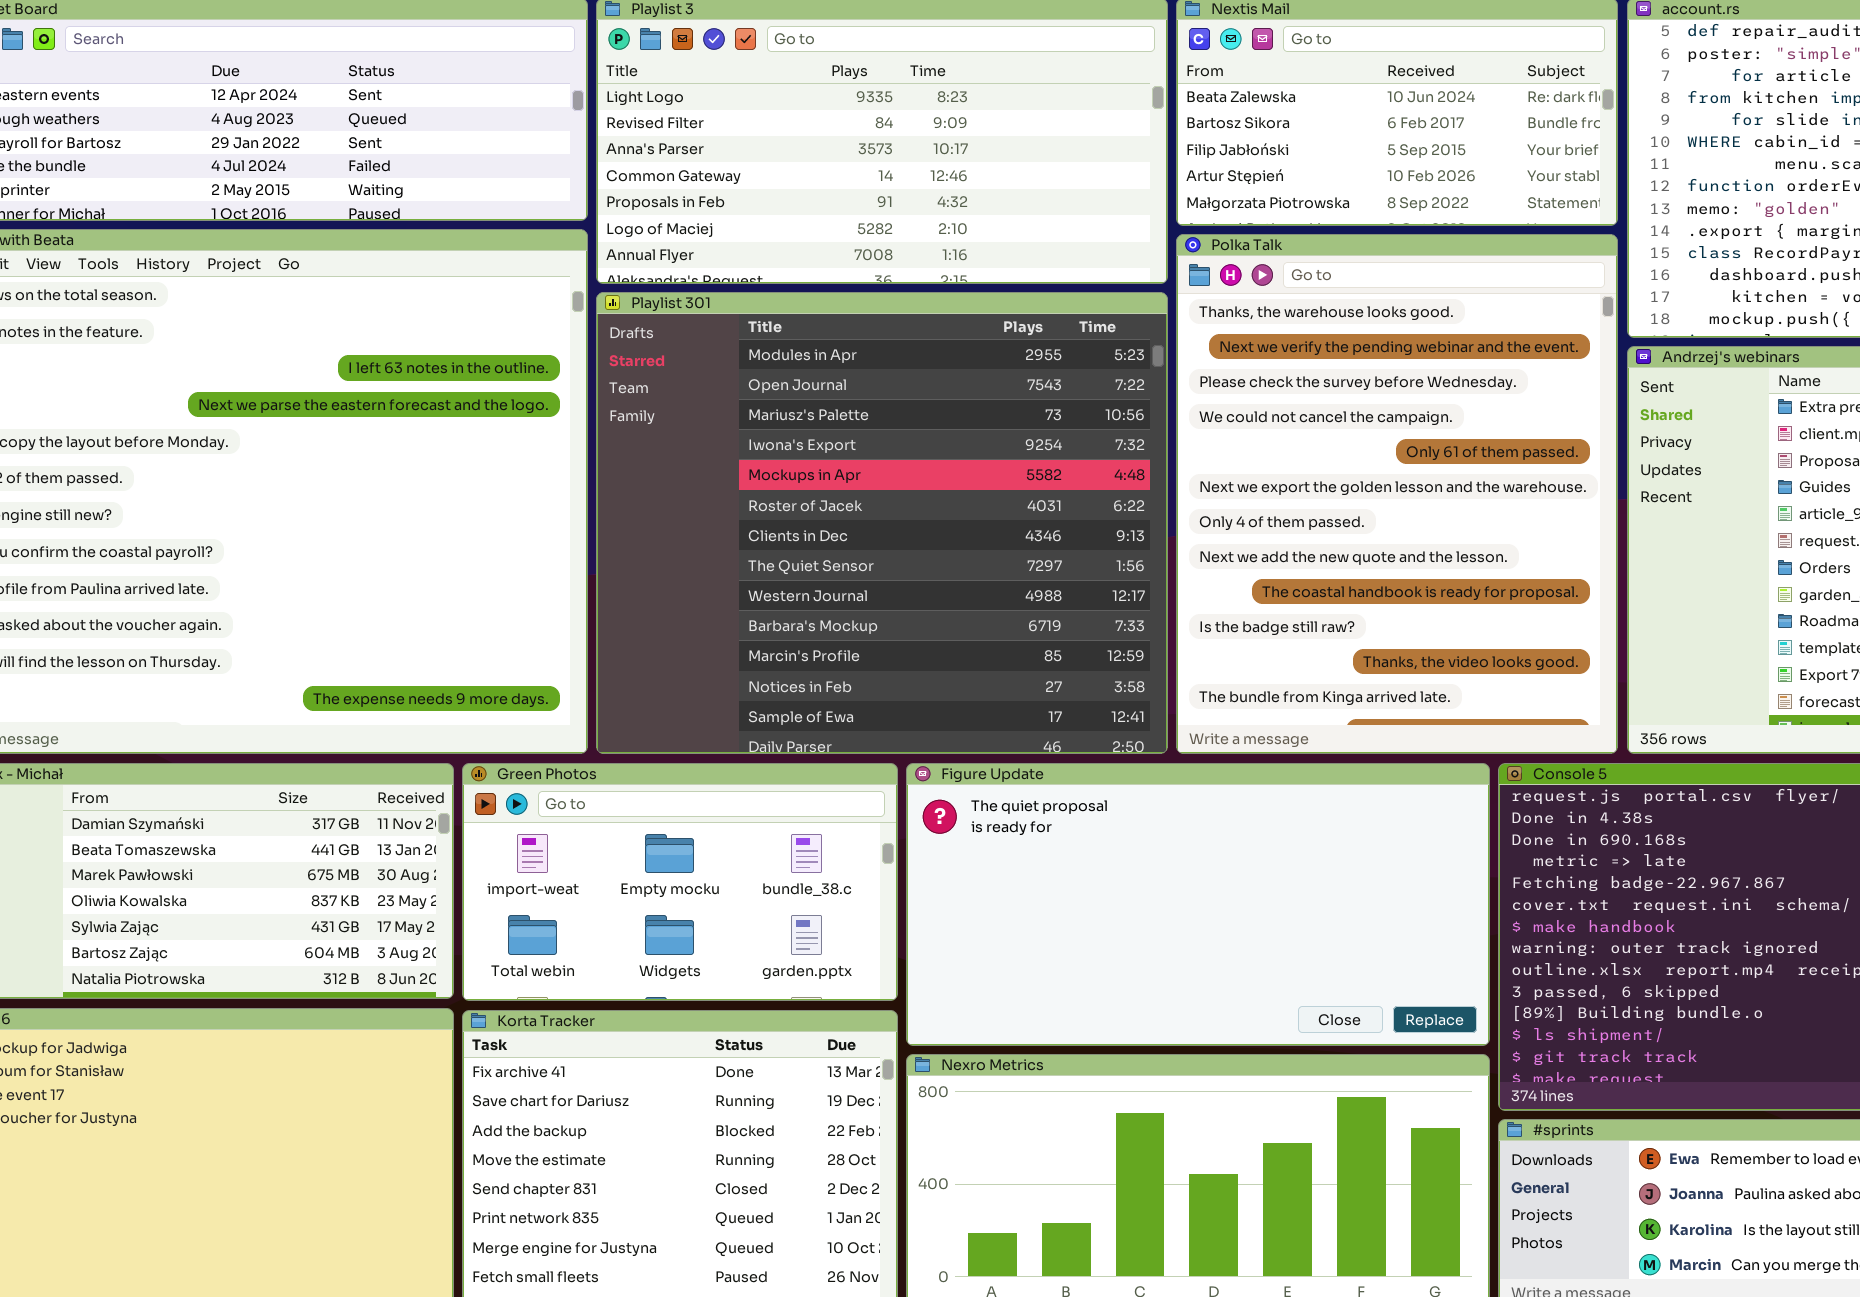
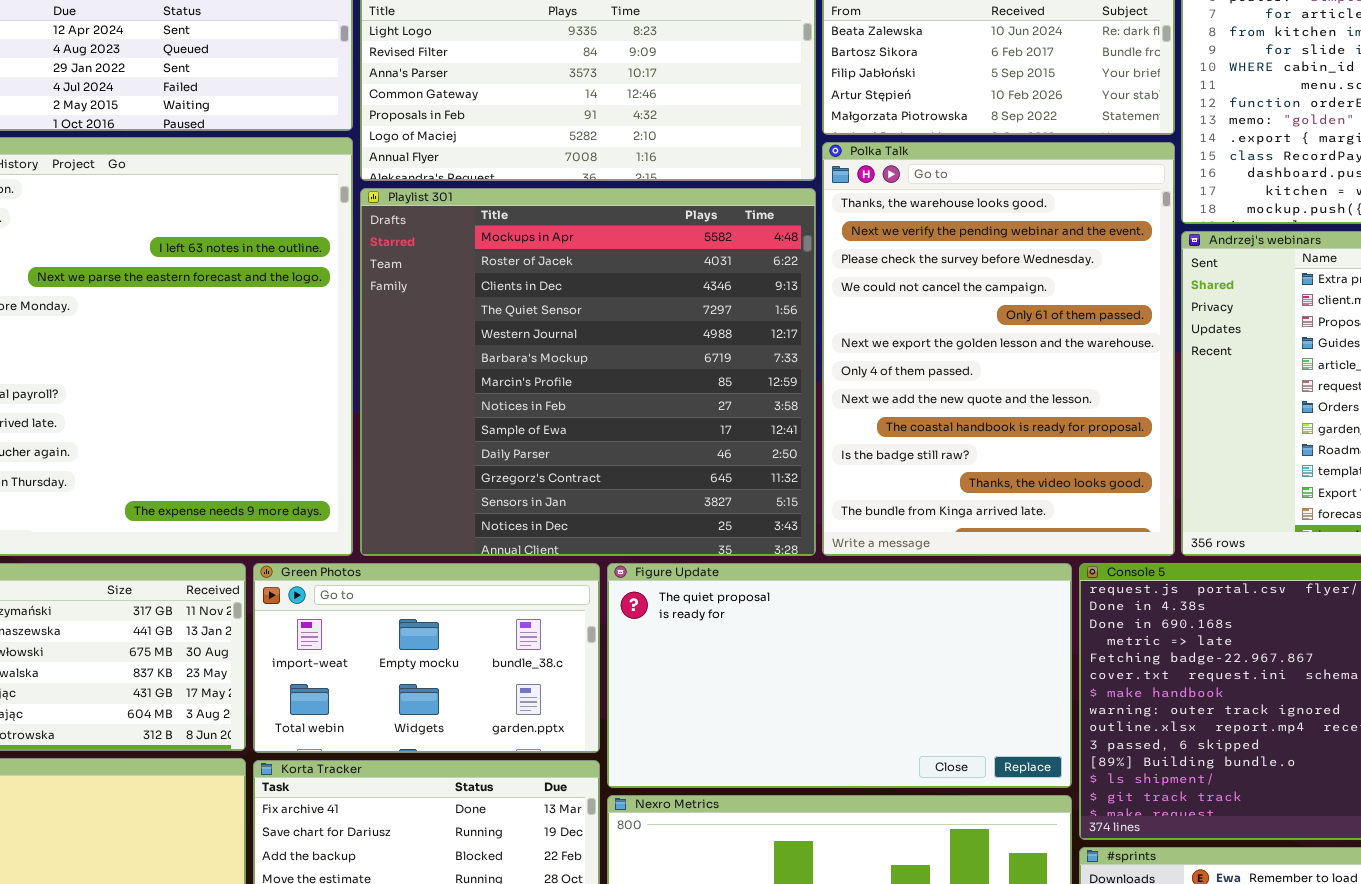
Playlist 301: [596,292,1168,754] -> [360,188,816,556], scrolled down 4 rows

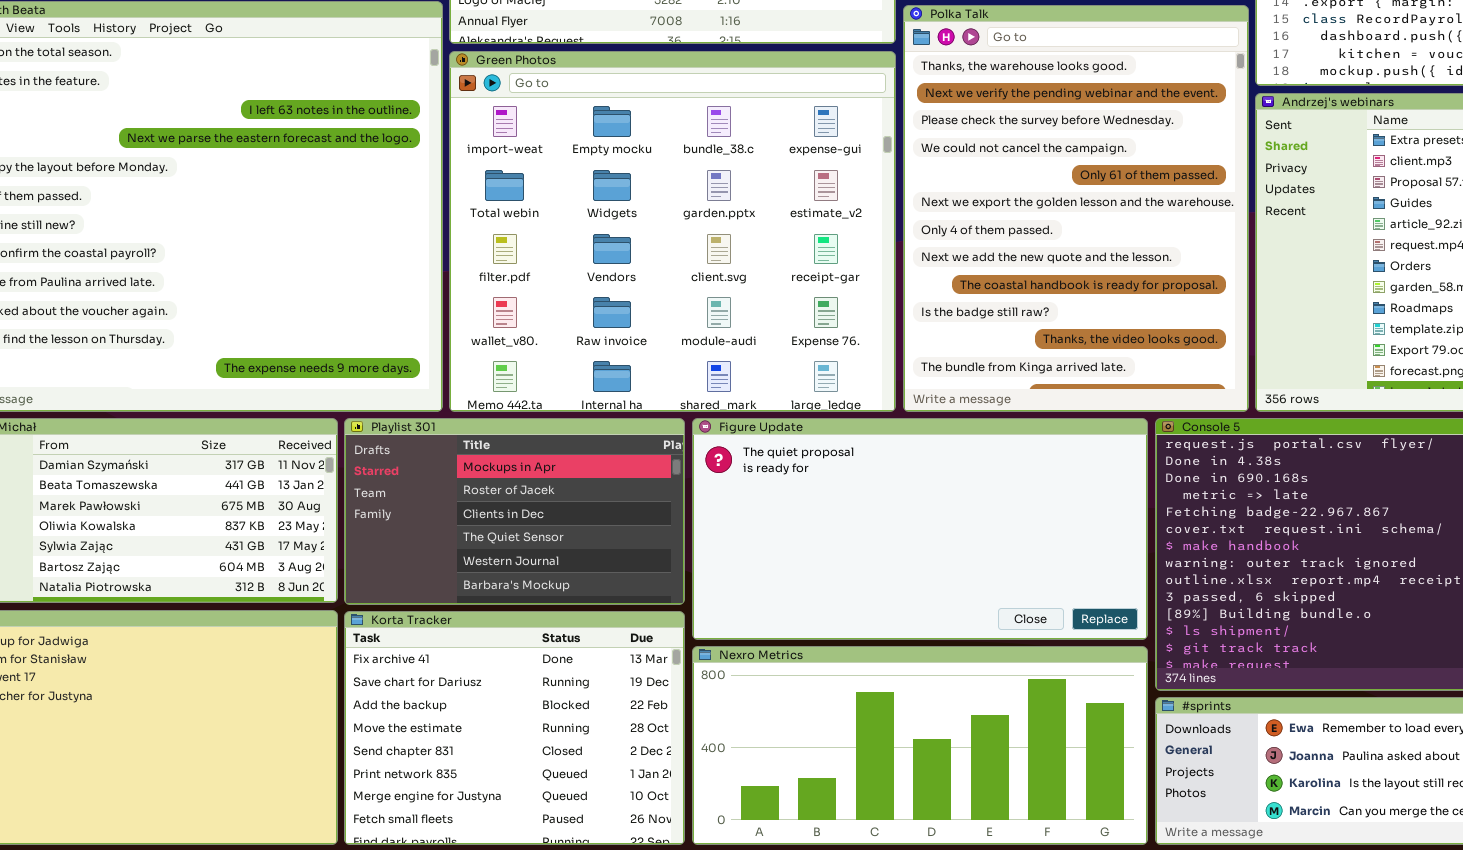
Playlist 301: [360,188,816,556] -> [344,418,685,605], moved, resized
Green Photos: [253,563,600,753] -> [449,51,896,412], moved, resized

